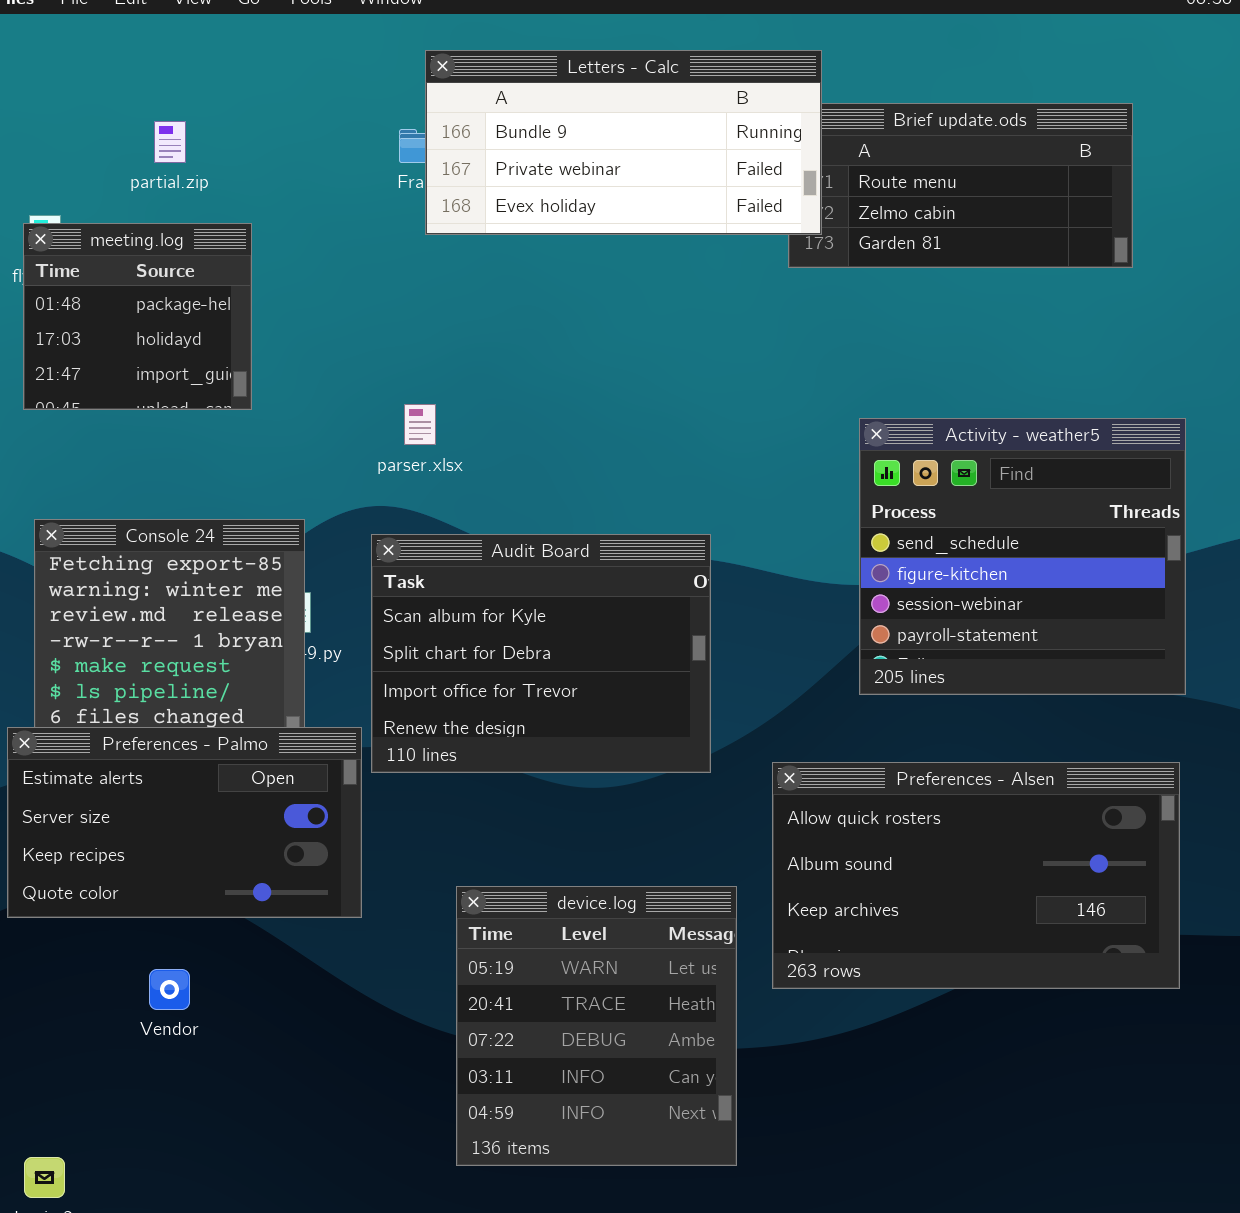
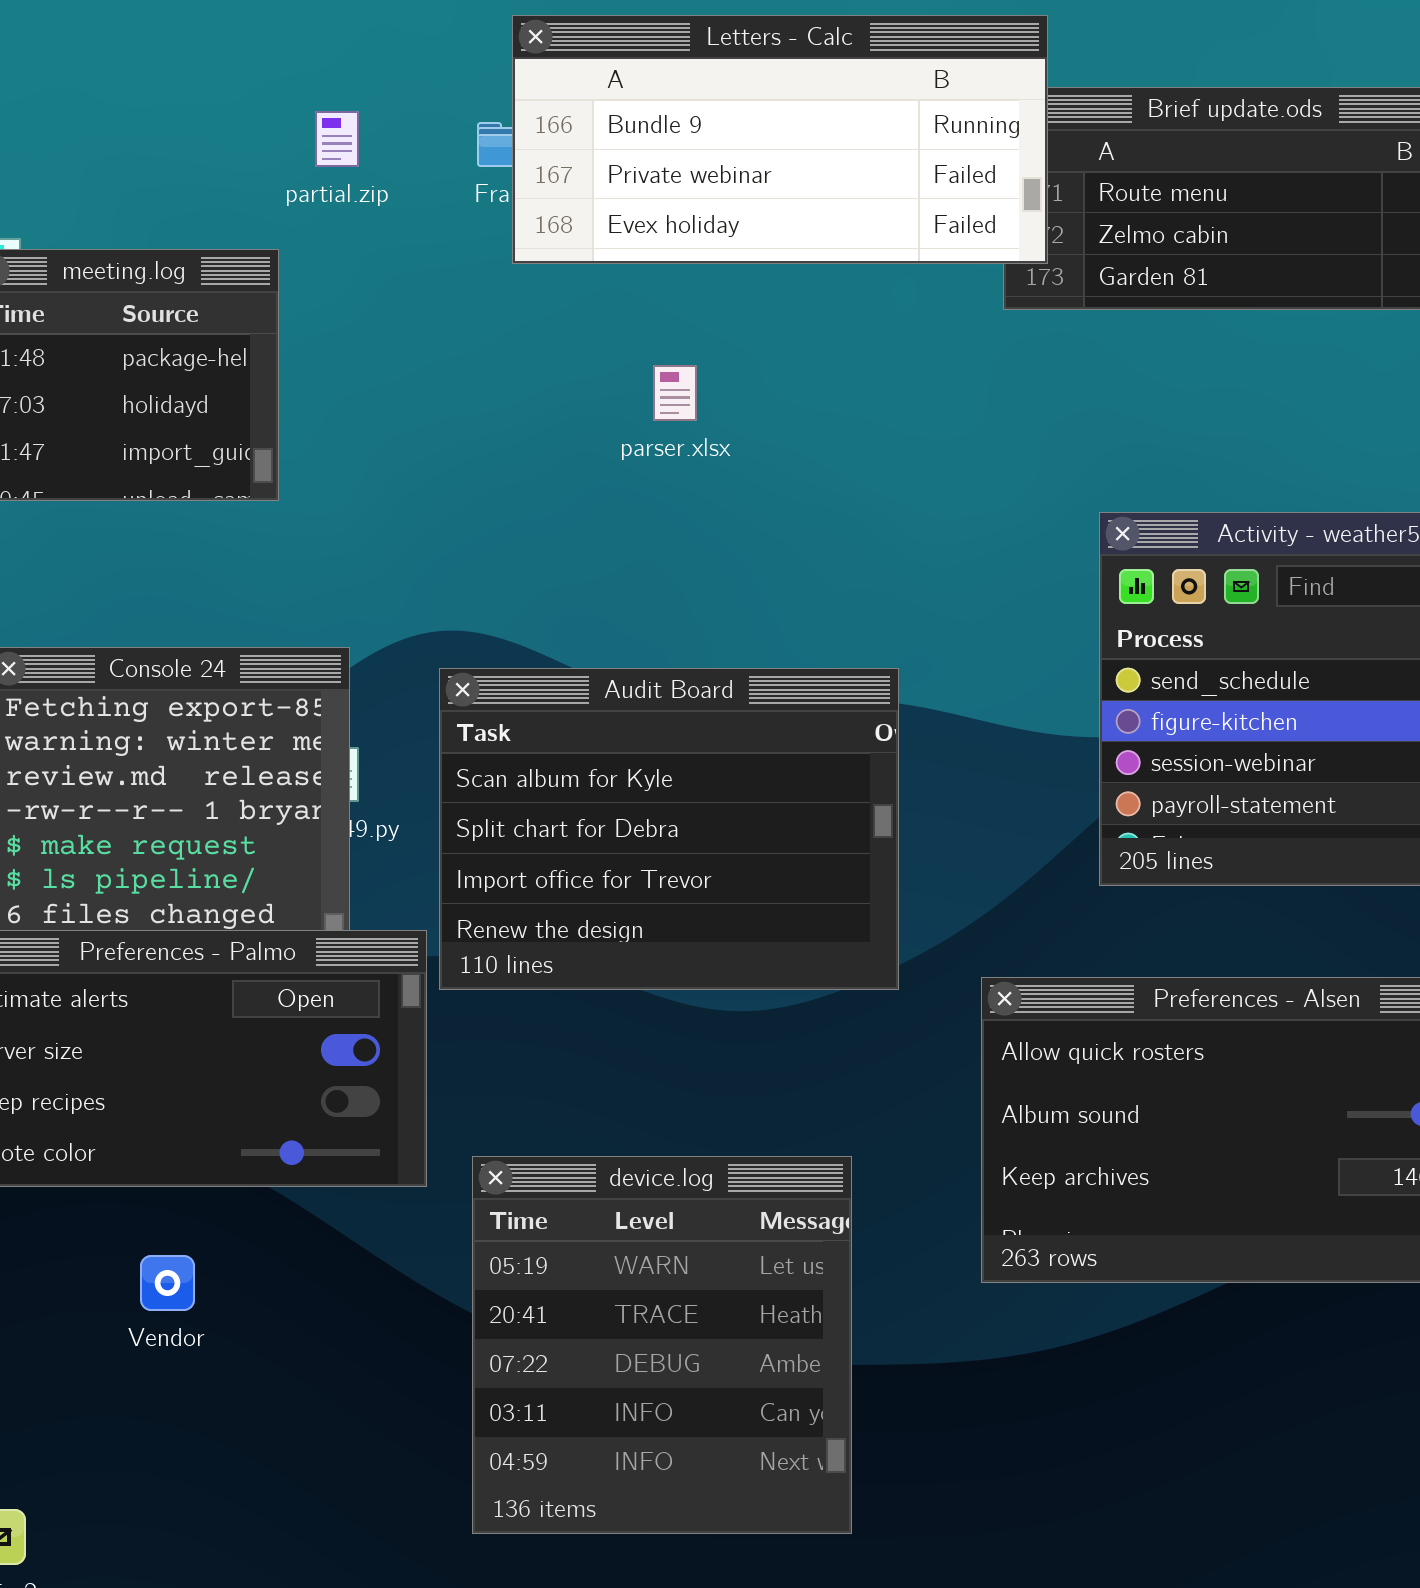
partial.zip: [154,121,186,163] -> [315,111,359,167], moved
parser.xlsx: [404,404,436,445] -> [653,365,697,421], moved
device.log: [456,886,737,1166] -> [472,1156,852,1534], moved

